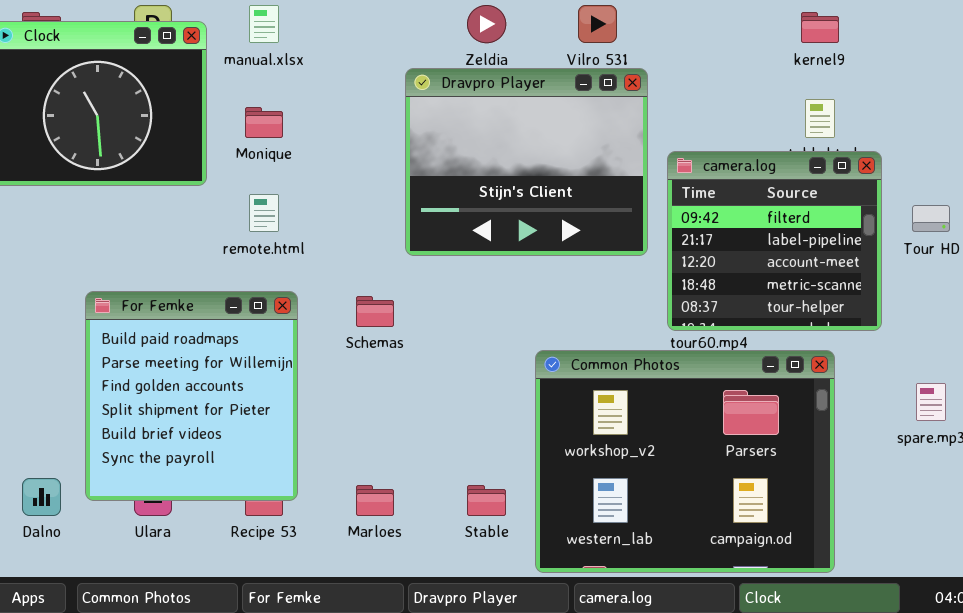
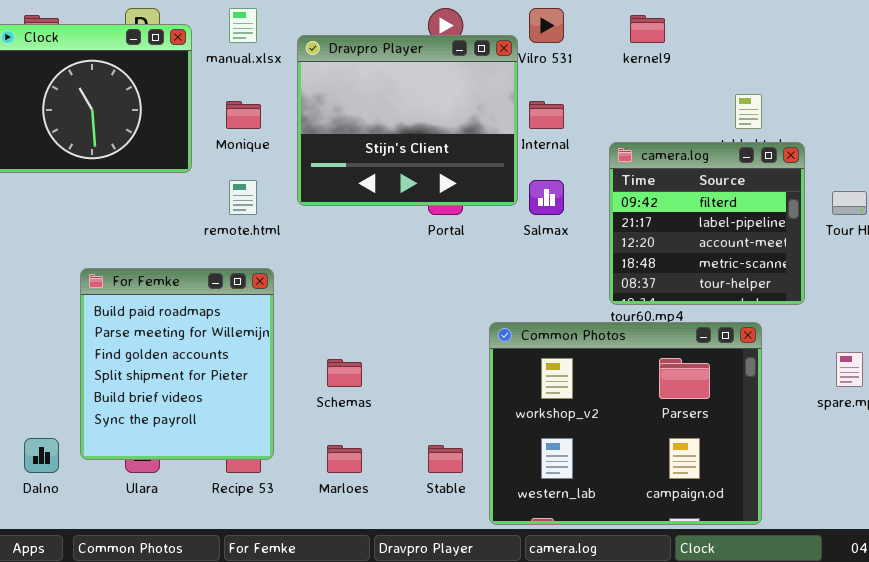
kernel9: [801,12,839,43] -> [630,15,665,43], moved
Dravpro Player: [405,68,648,256] -> [297,35,518,206], moved
Schemas: [356,296,394,327] -> [327,359,362,387], moved

